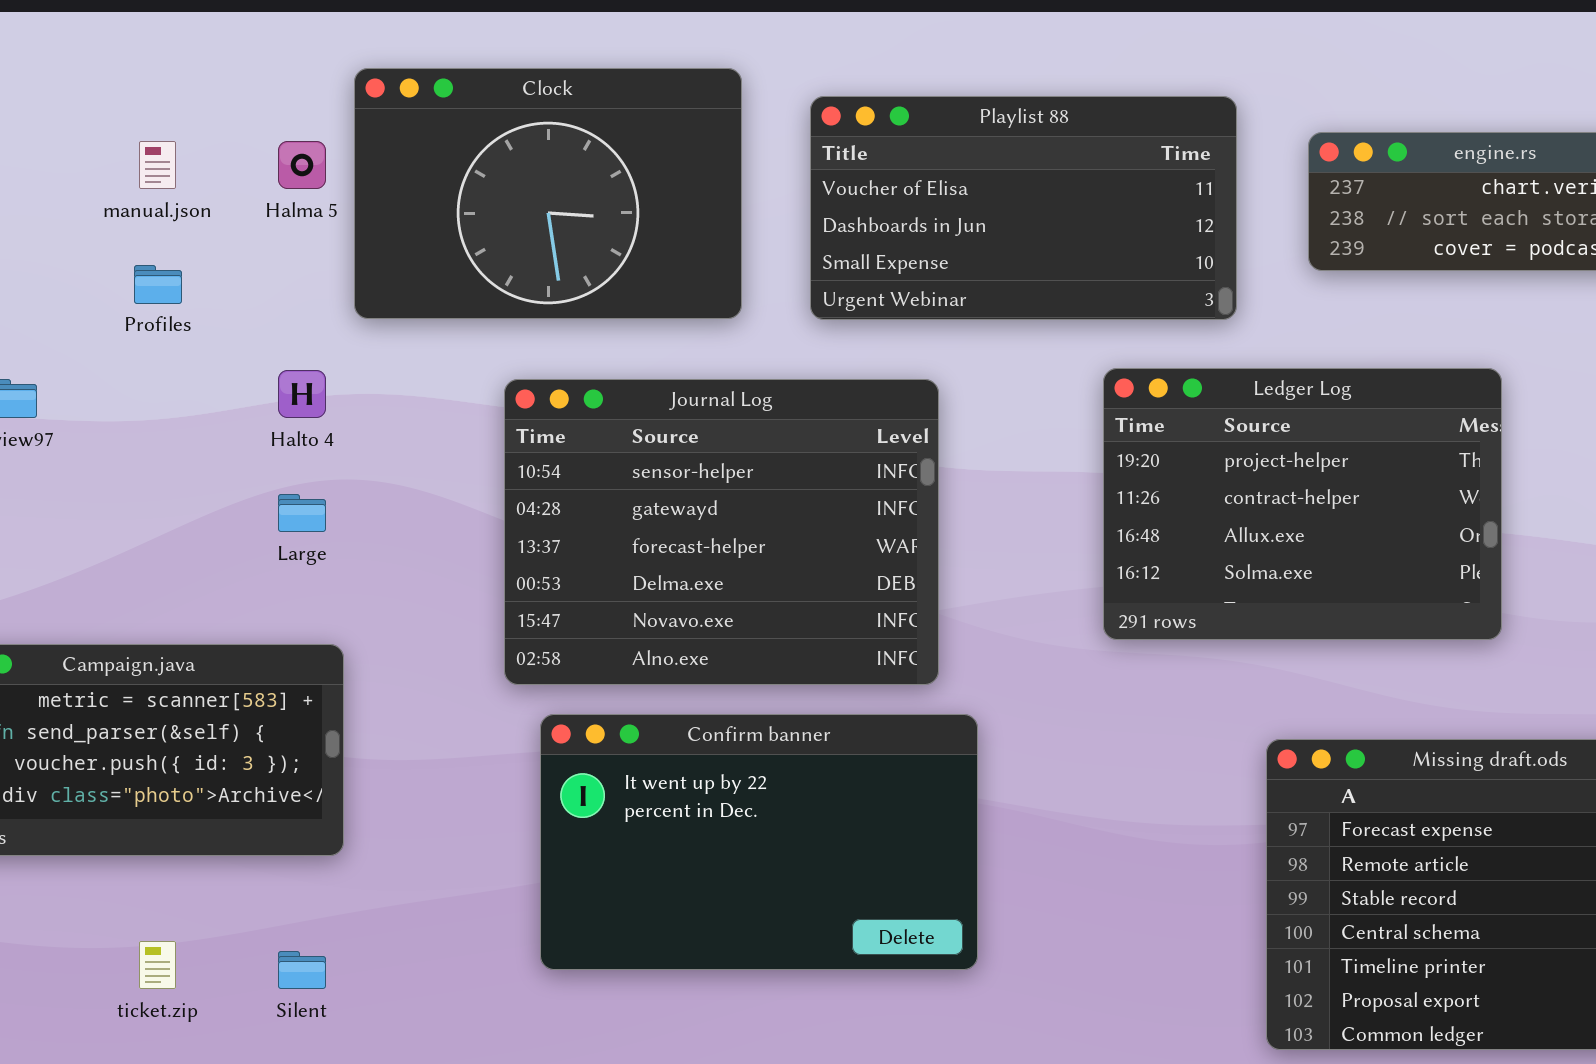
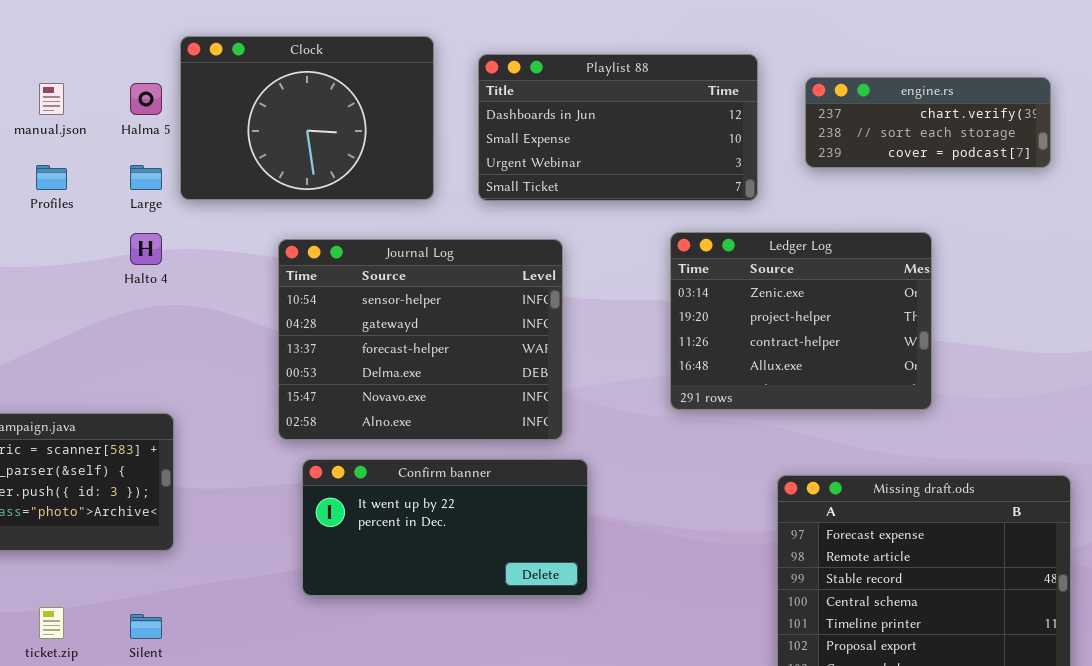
Playlist 88: [810,96,1237,320] -> [478,54,758,201], scrolled down 1 row
Ledger Log: [1103,368,1502,640] -> [670,232,932,410], scrolled up 1 row
Large: [278,494,326,532] -> [130,165,162,190], moved
Confirm banner: [540,714,978,970] -> [302,459,588,596], resized

